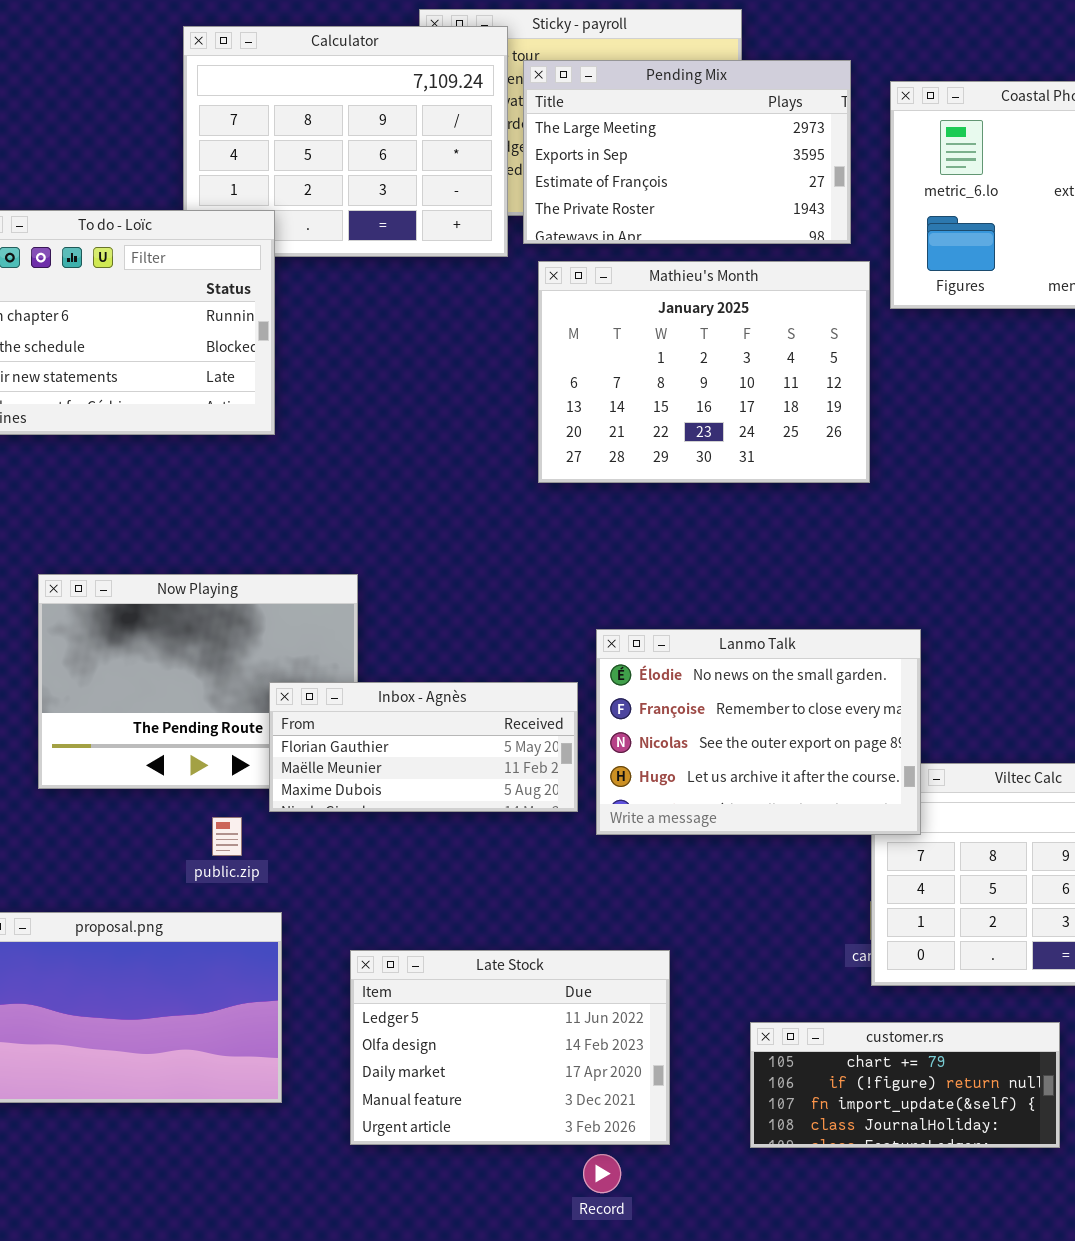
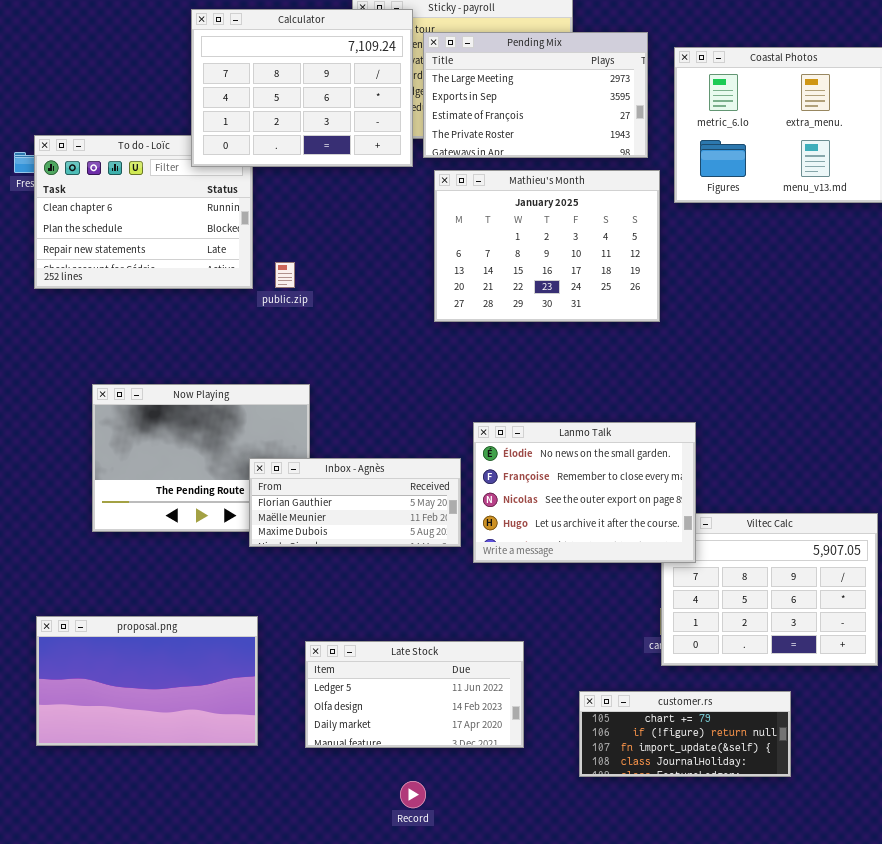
Calculator: [183,26,508,257] -> [191,9,413,167], raised
public.zip: [212,817,242,856] -> [275,262,295,288], moved
Late Stock: [350,950,670,1145] -> [305,641,524,748], resized
Record: [583,1154,621,1193] -> [400,781,426,808], moved

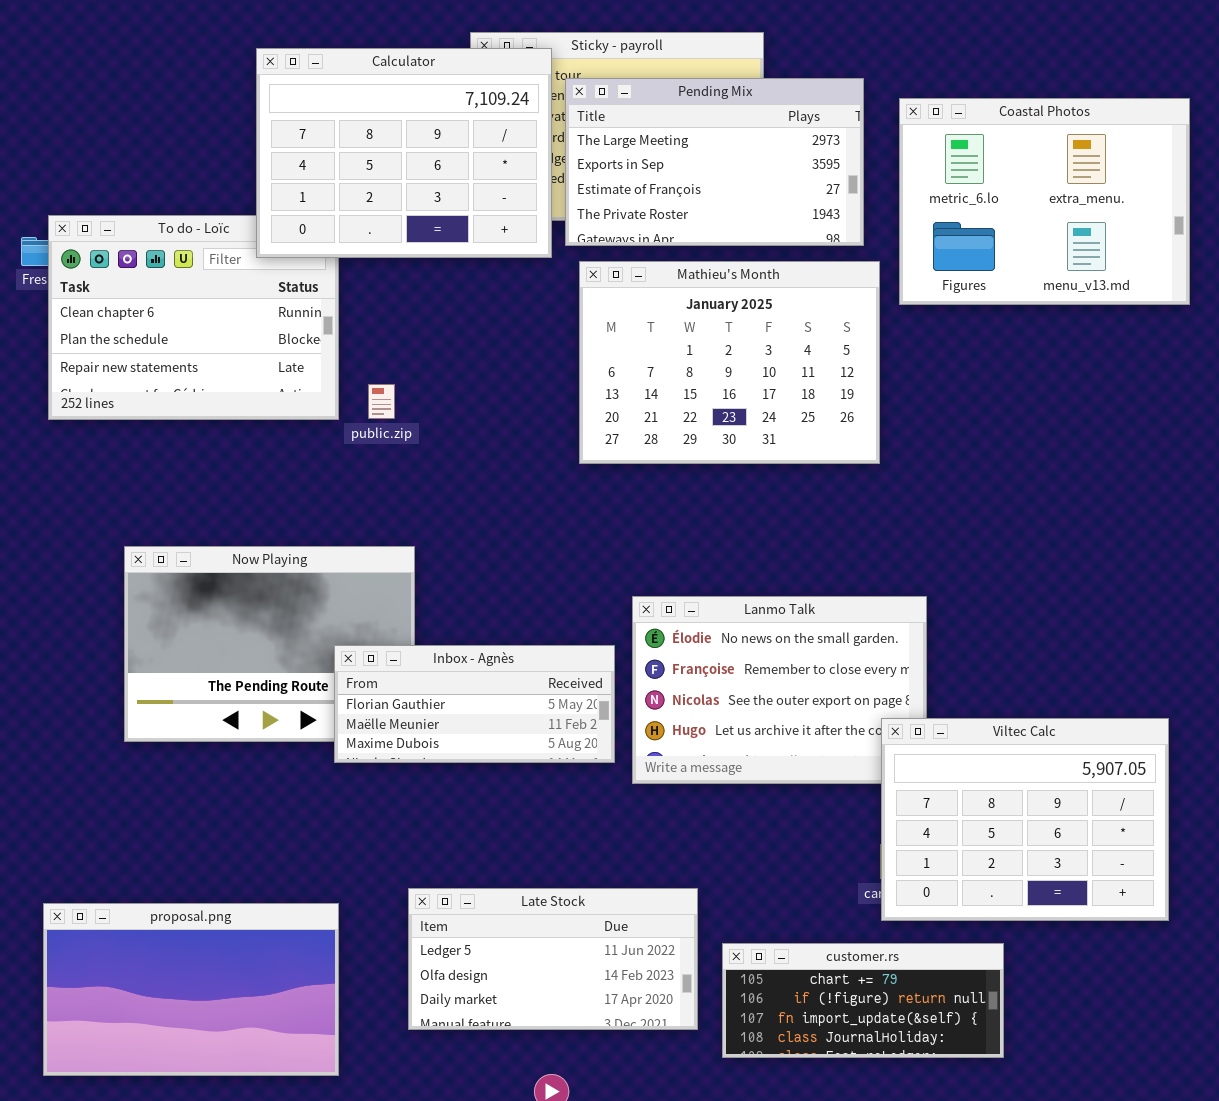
Viltec Calc: [661,513,878,666] -> [881,718,1169,921], raised
proposal.png: [36,616,258,746] -> [43,903,339,1076], moved
customer.rs: [579,691,791,777] -> [722,943,1004,1058], moved

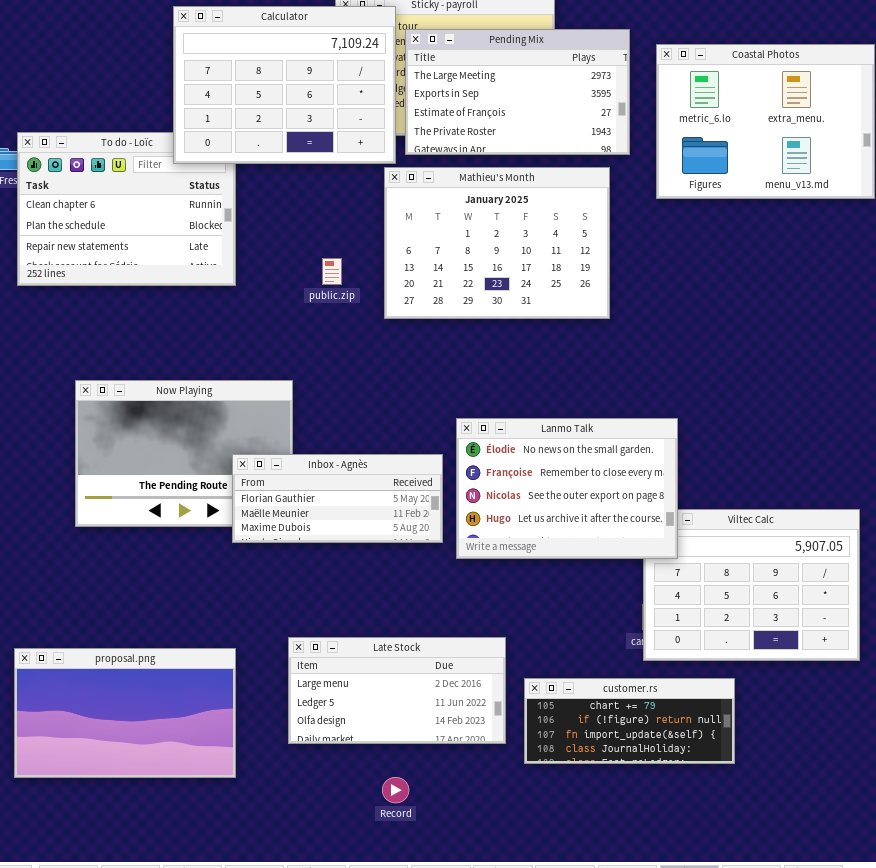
Mathieu's Month: [579,261,880,464] -> [384,167,610,319], moved
public.zip: [368,384,395,419] -> [322,258,342,285], moved
Lanmo Talk: [632,596,927,784] -> [456,418,678,559], raised
Late Stock: [408,888,698,1030] -> [288,637,506,744], scrolled up 1 row

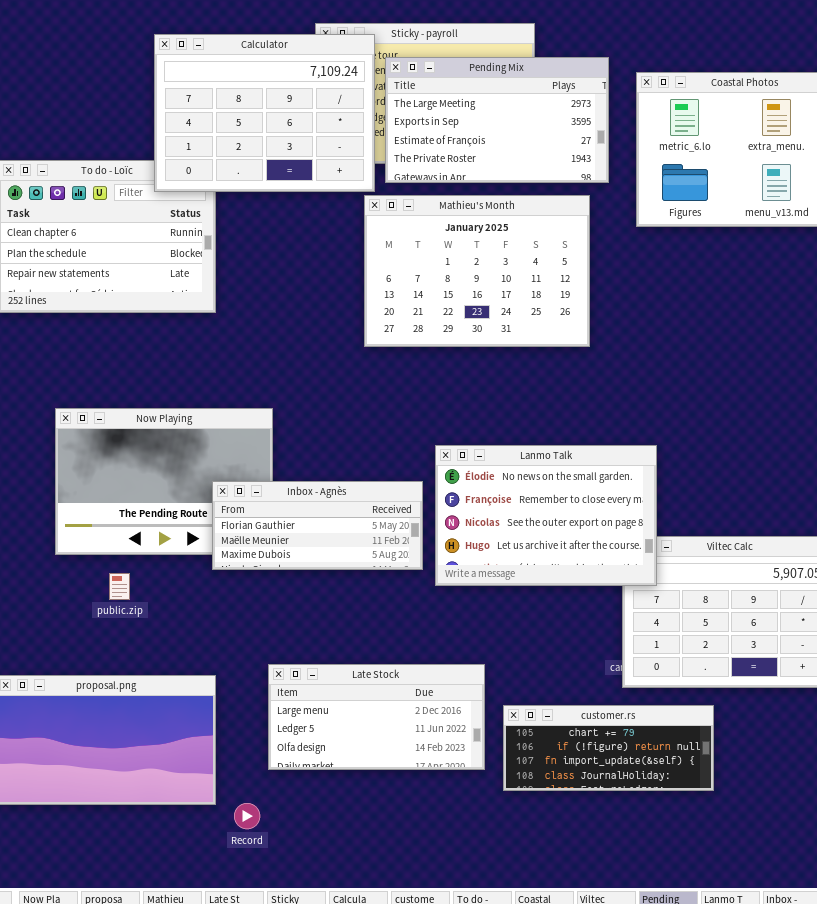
public.zip: [322,258,342,285] -> [109,573,130,600], moved
Record: [382,777,409,803] -> [234,803,260,829], moved

